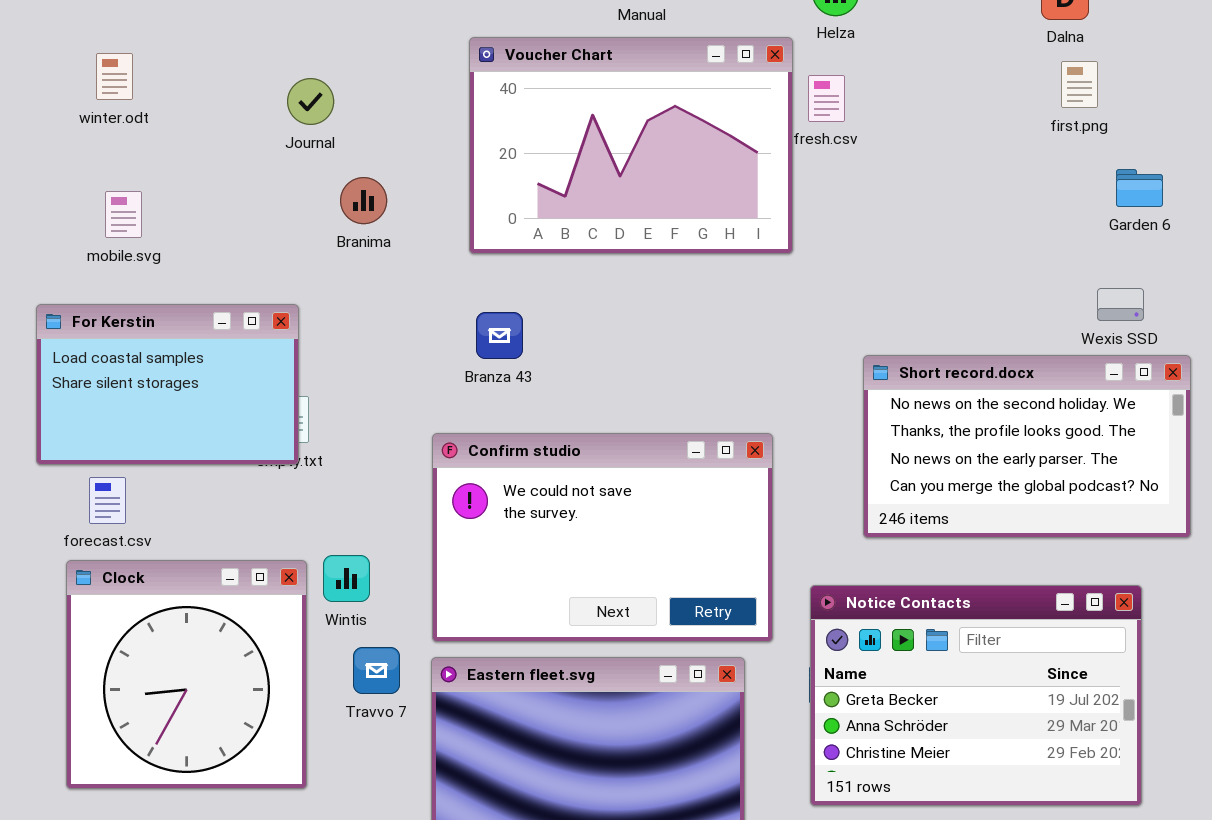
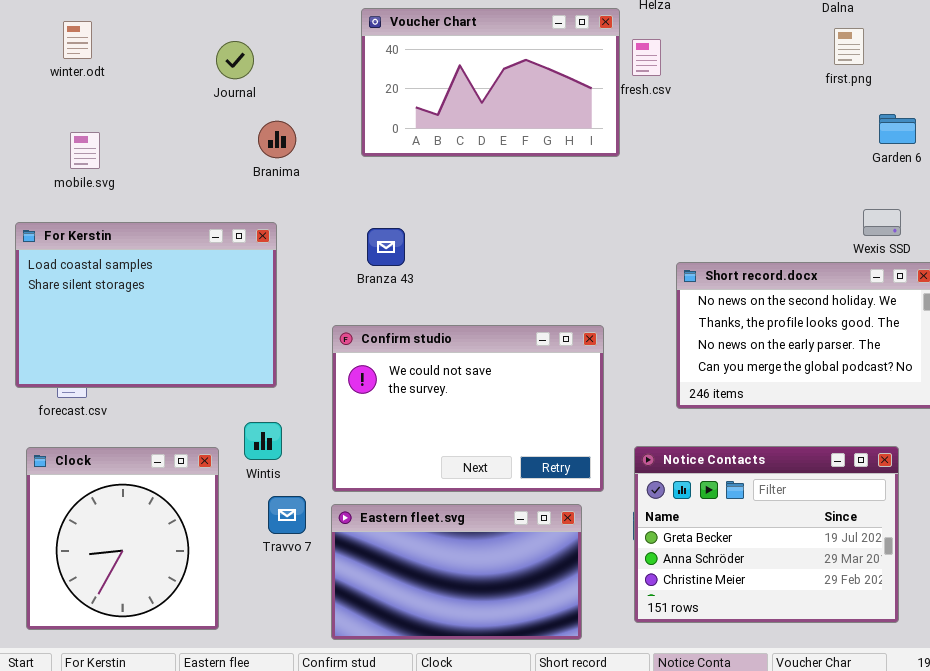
Voucher Chart: [469,37,793,254] -> [361,8,620,157], resized
For Kerstin: [36,304,299,465] -> [15,222,277,388], resized
Clock: [66,560,307,789] -> [26,447,219,630], moved

